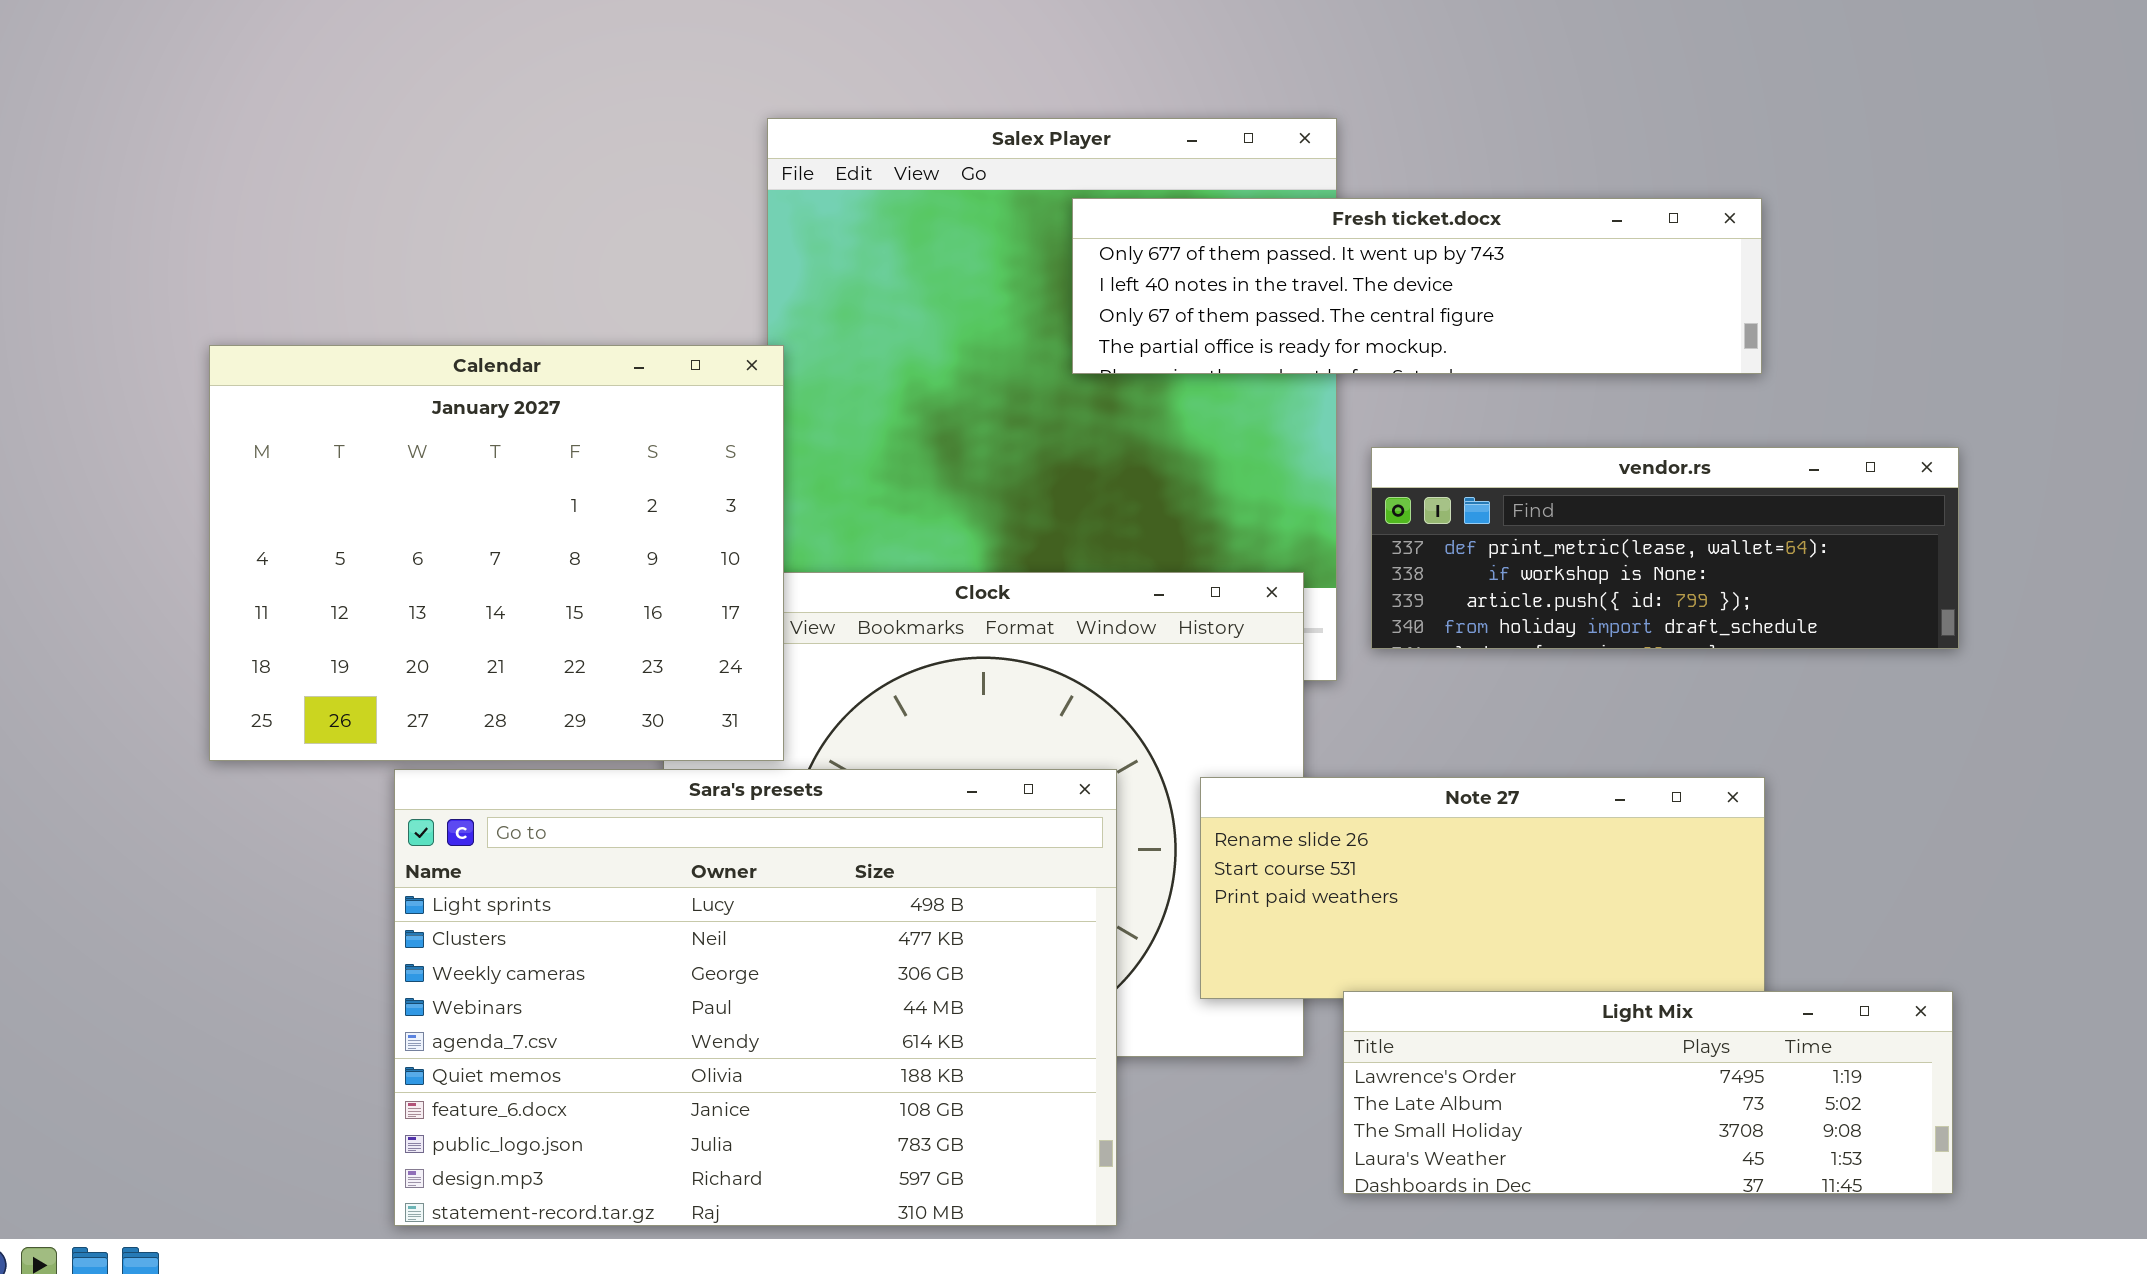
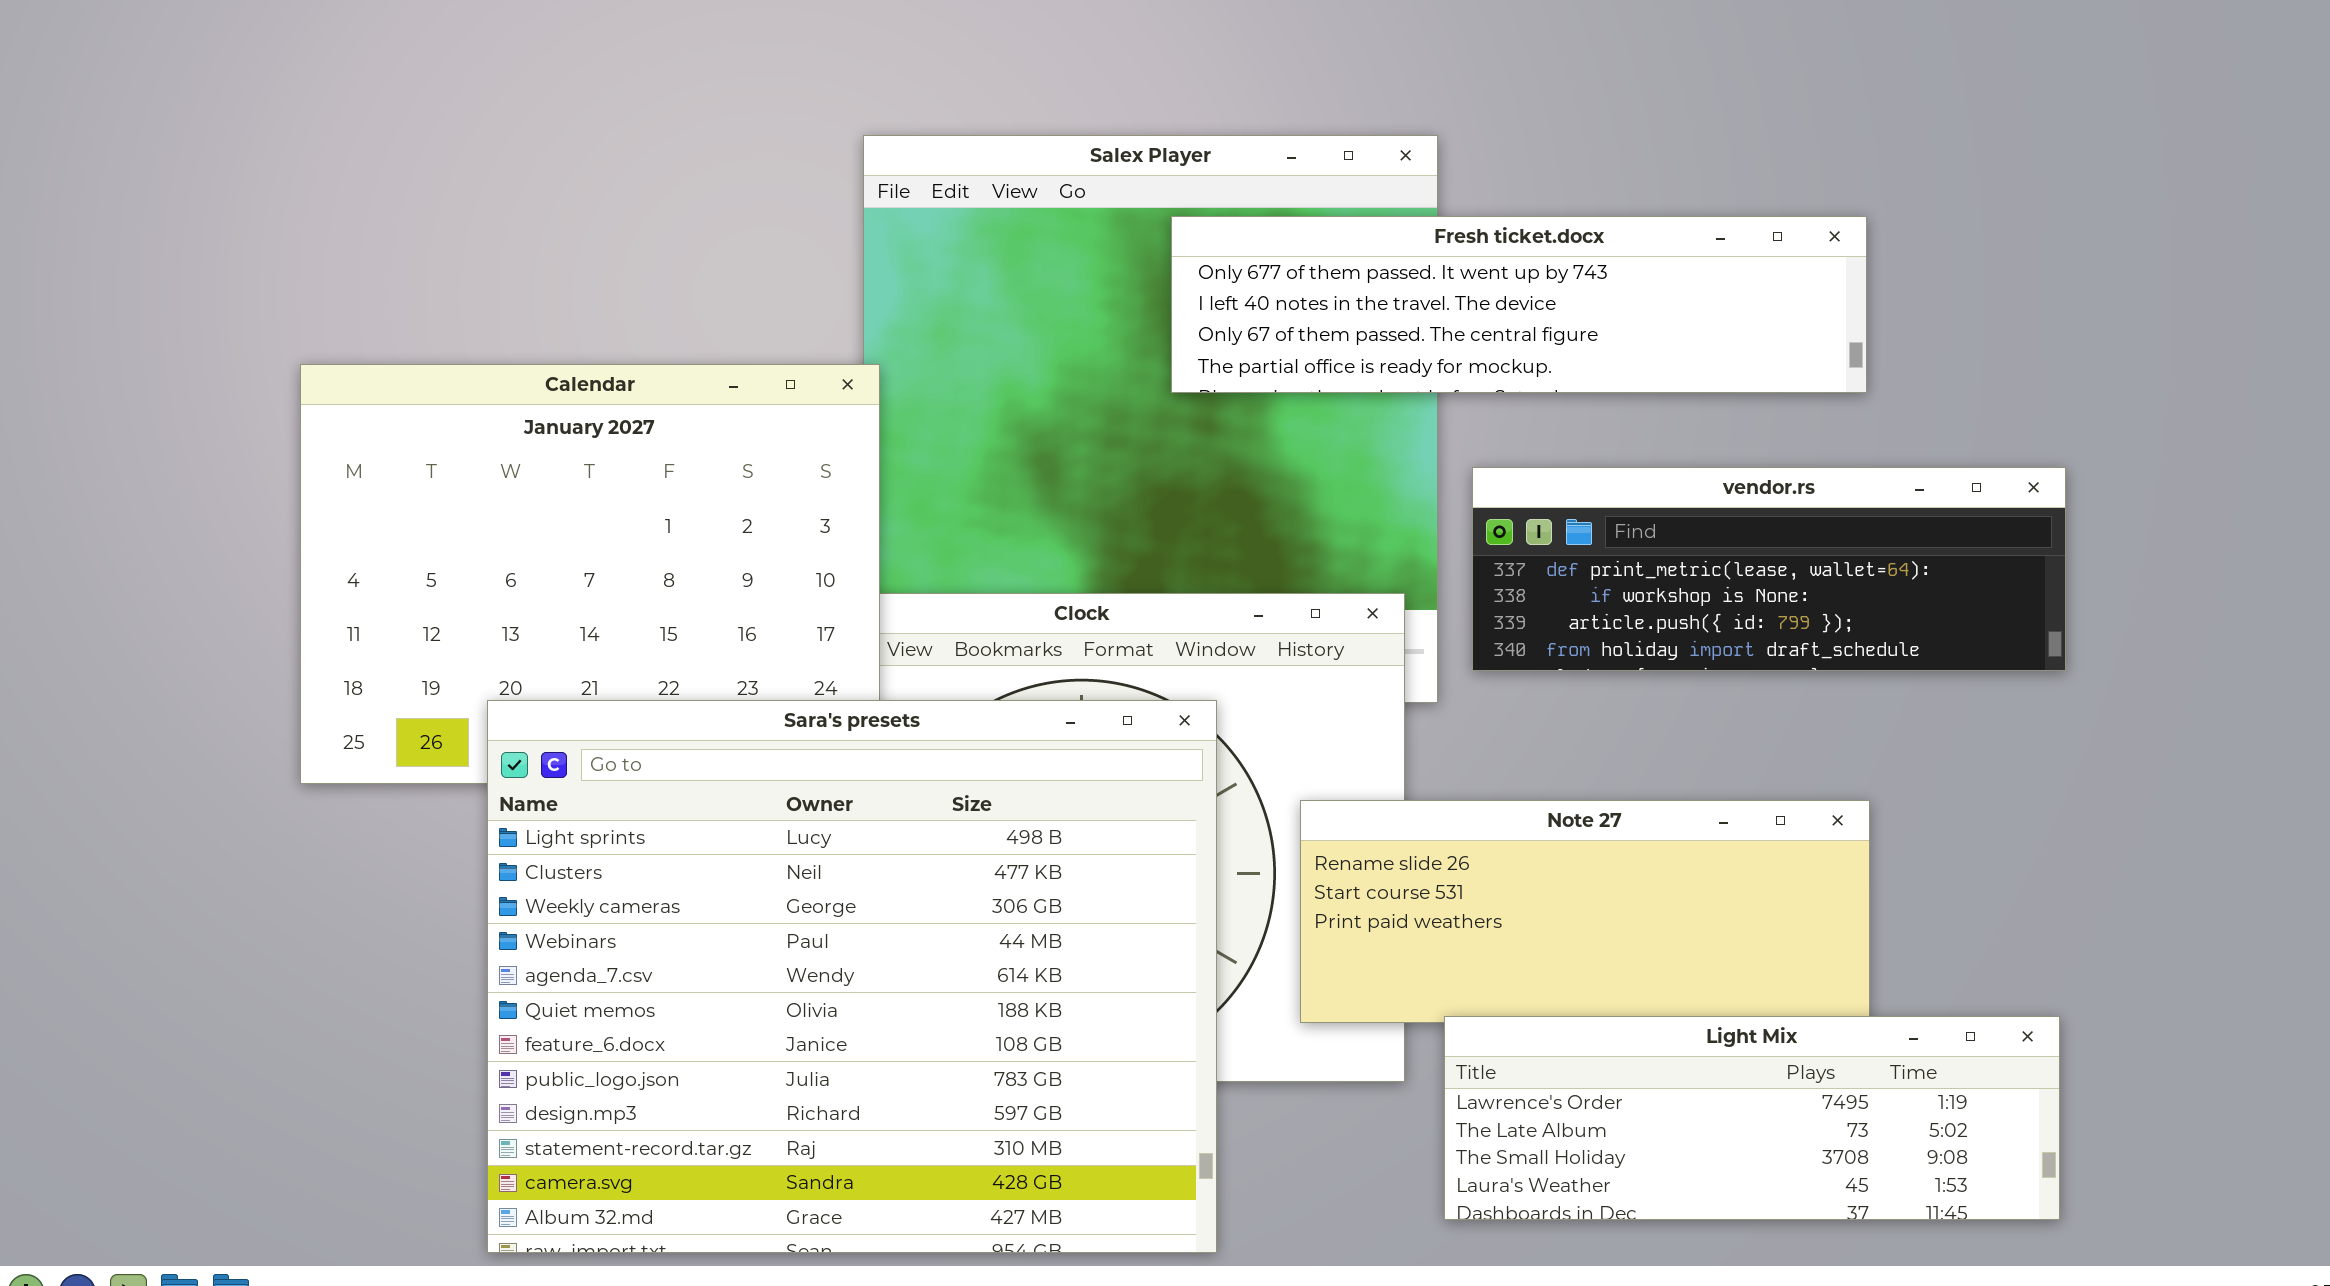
Sara's presets: [394,769,1117,1226] -> [487,700,1217,1253], resized

